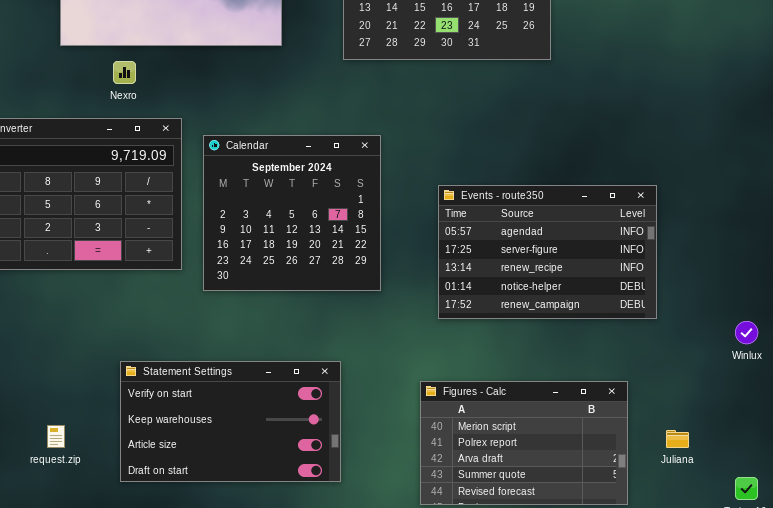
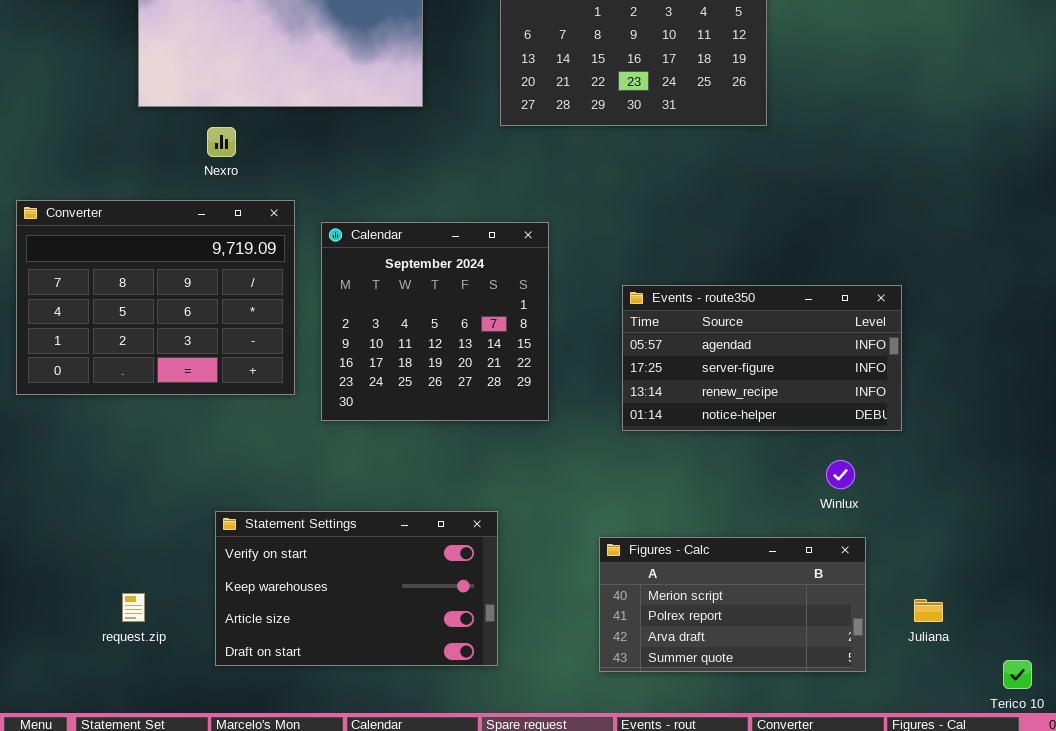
Events - route350: [438,185,657,319] -> [622,285,902,431], resized
Winlux: [735,321,758,344] -> [826,460,855,489], moved
Figures - Calc: [420,381,628,505] -> [599,537,866,672], resized

